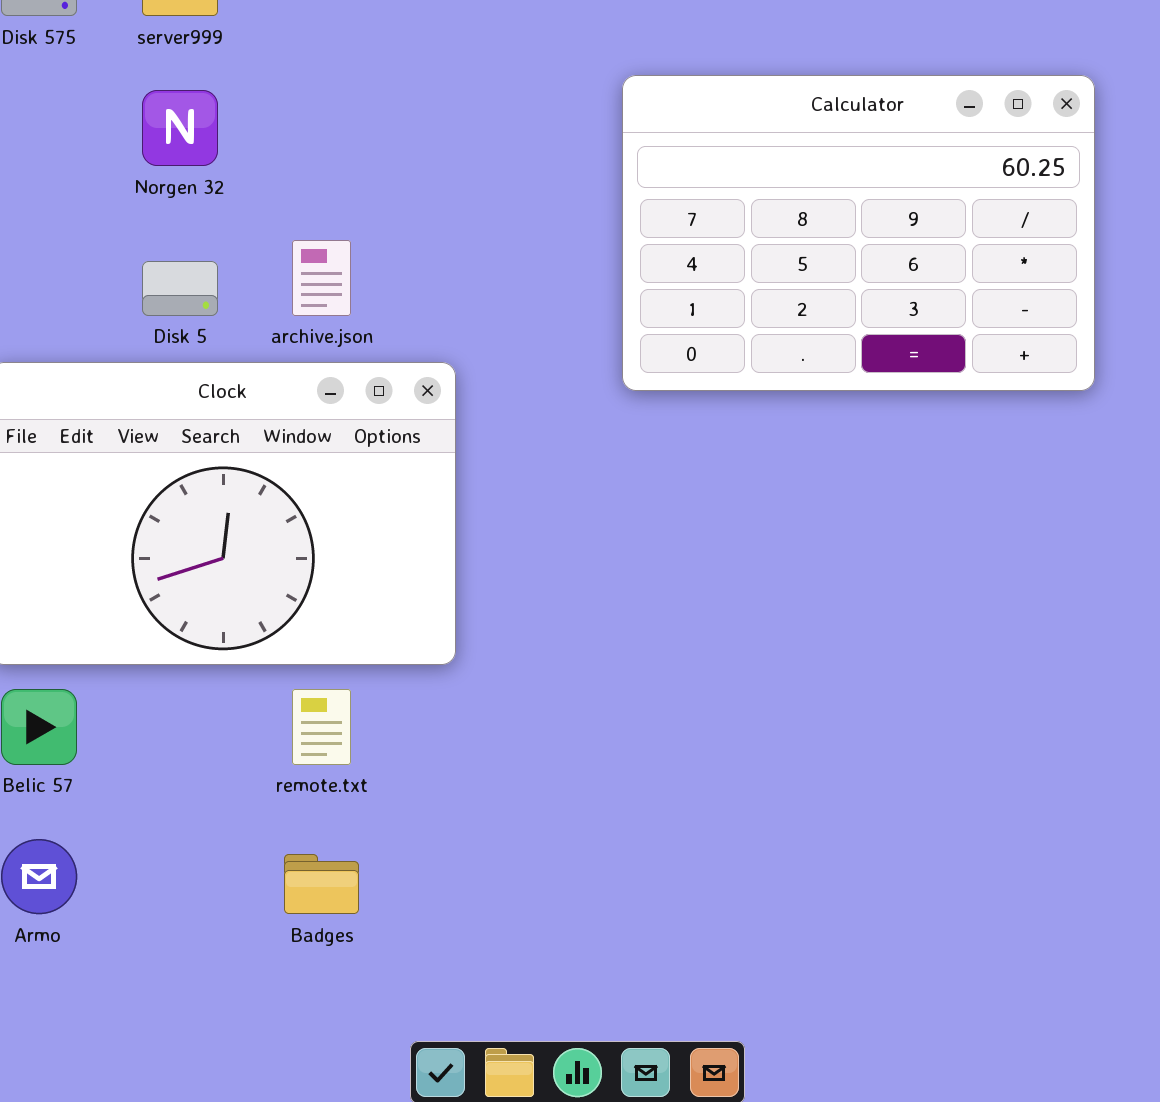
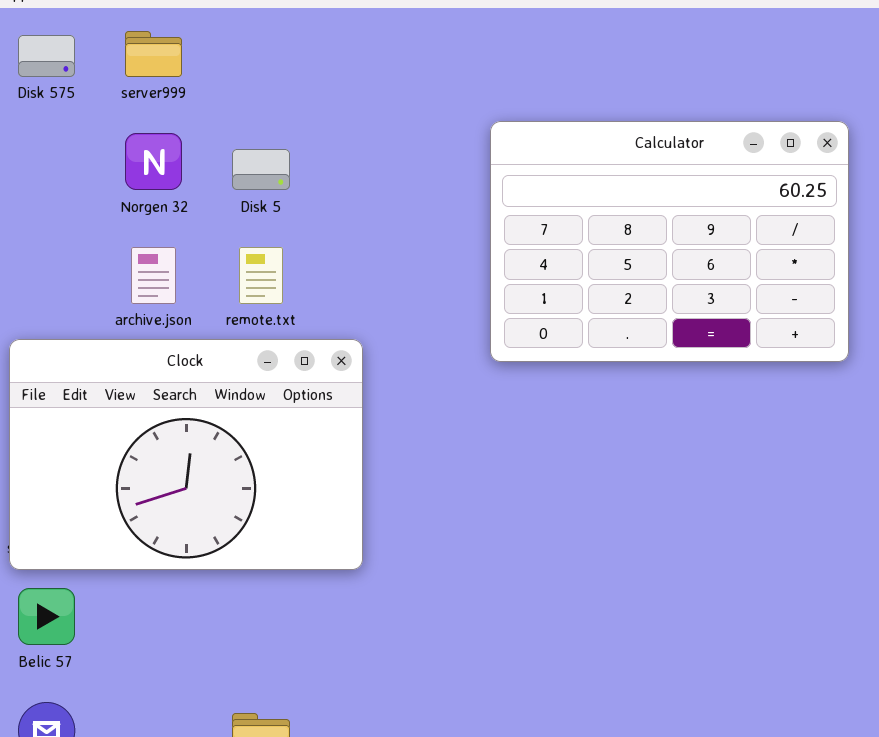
archive.json: [292,240,351,316] -> [131,247,176,304], moved
Disk 5: [142,261,218,316] -> [232,149,290,190], moved
remote.txt: [292,689,351,765] -> [239,247,283,304], moved

